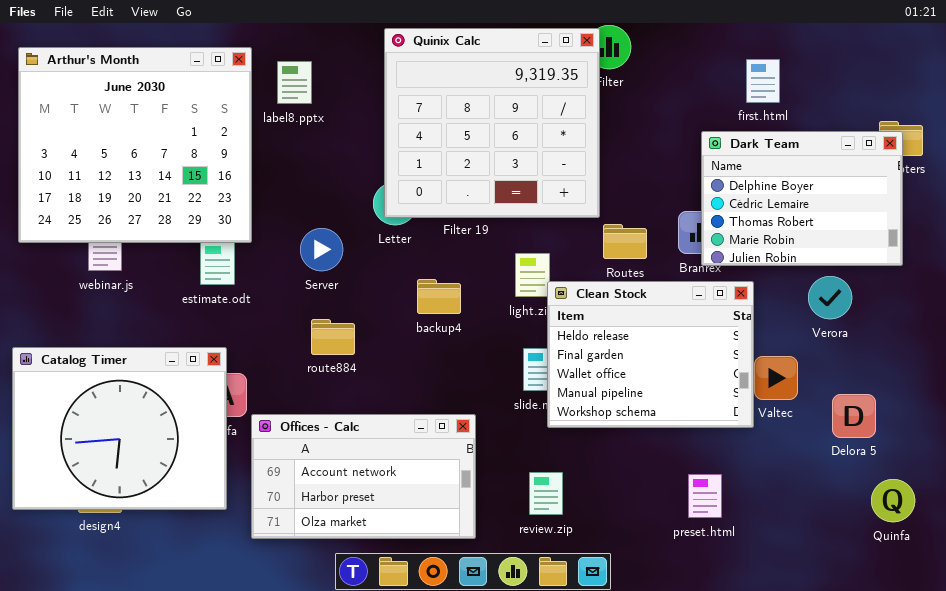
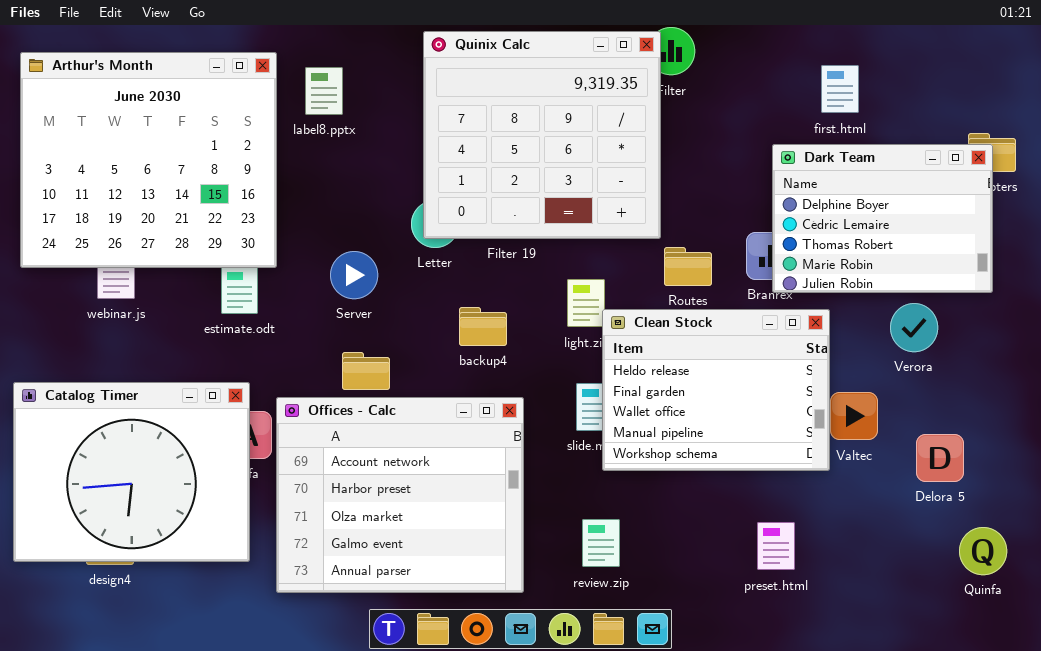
Offices - Calc: [251,414,476,539] -> [276,397,524,593], resized

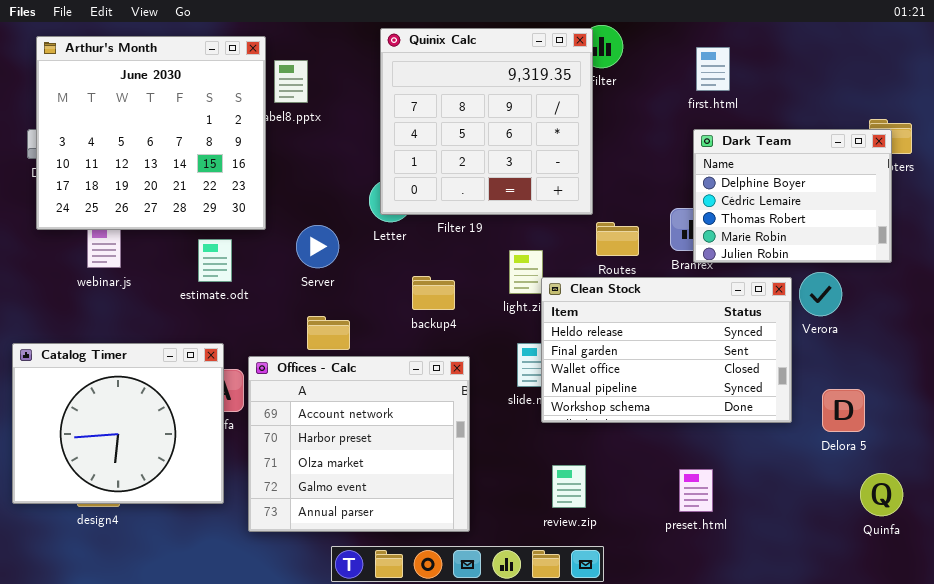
Arthur's Month: [20,52,277,268] -> [36,36,266,230], moved
first.html: [821,65,859,113] -> [696,47,730,91], moved
Clean Stock: [602,309,830,471] -> [541,277,792,423], resized
review.zip: [582,519,620,567] -> [552,465,586,508], moved

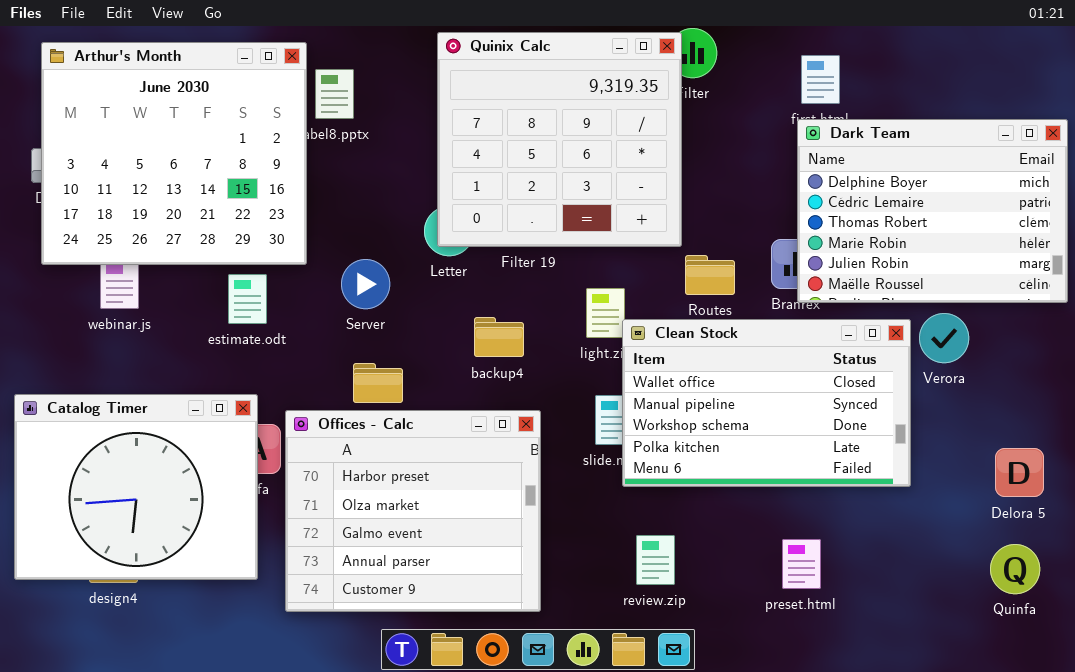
Dark Team: [693,129,892,263] -> [797,119,1068,303], resized
Clean Stock: [541,277,792,423] -> [622,319,911,487], scrolled down 2 rows
Offices - Calc: [248,356,470,532] -> [285,410,541,612], scrolled down 1 row
Delora 5: [822,389,865,432] -> [995,448,1044,497], moved

